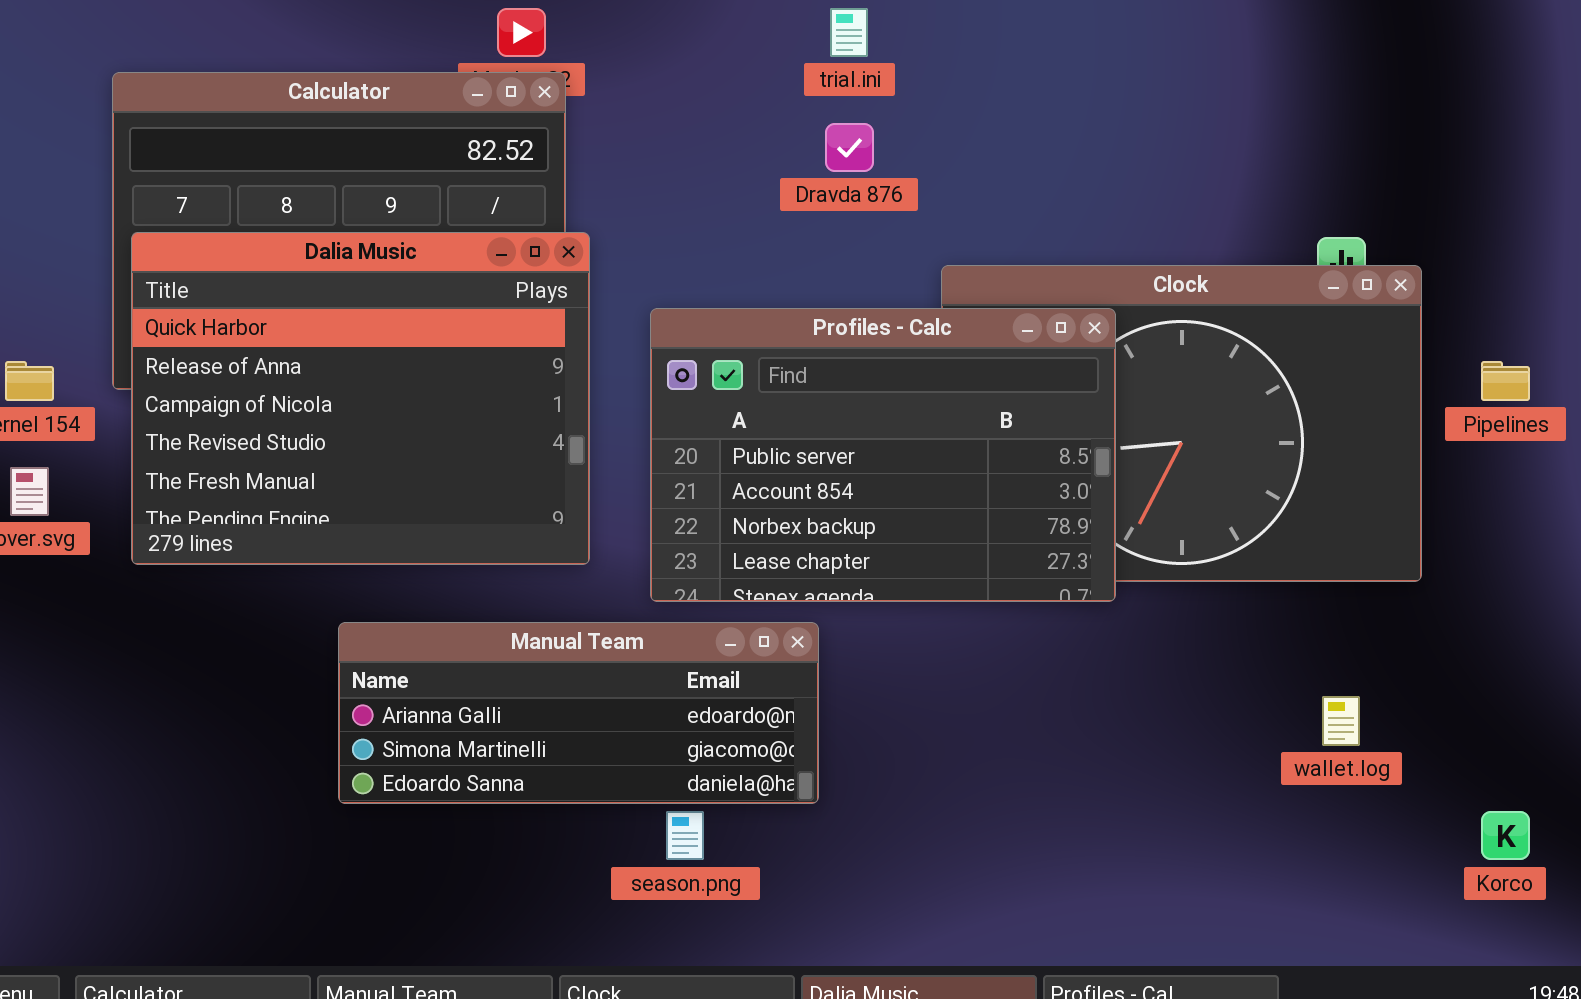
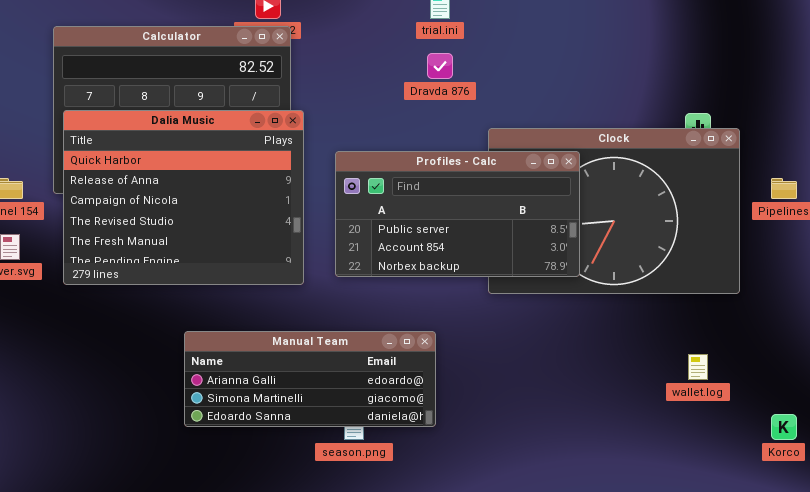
Profiles - Calc: [650,308,1116,602] -> [335,151,580,277], resized
Manual Team: [338,622,819,804] -> [184,331,436,427], moved

